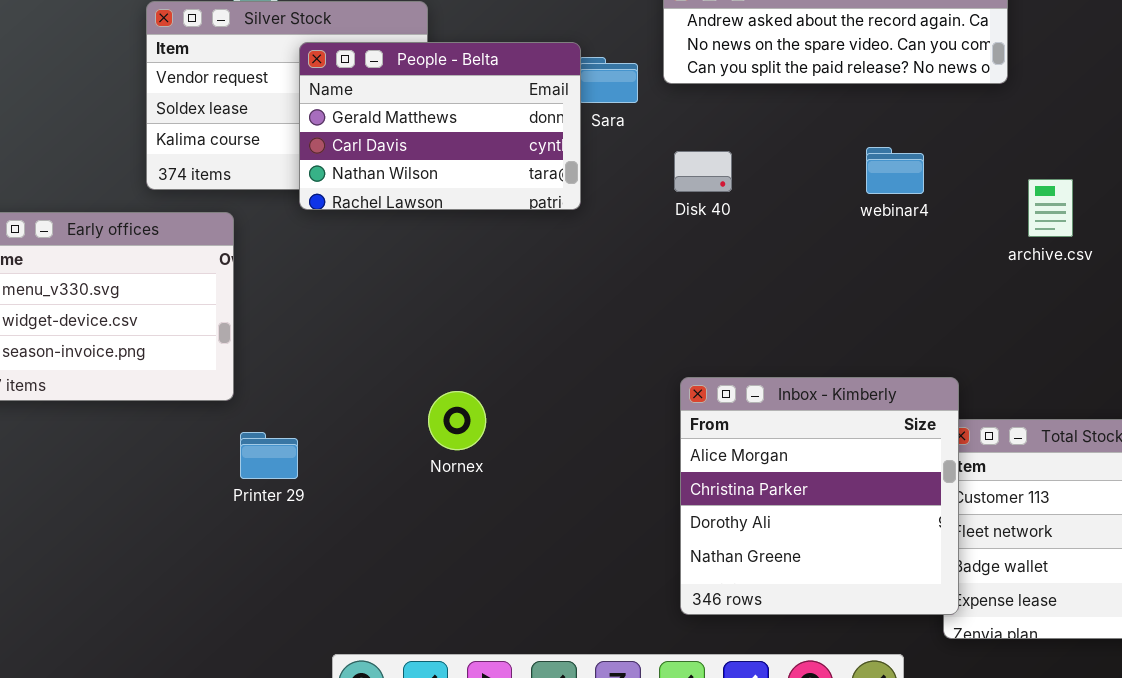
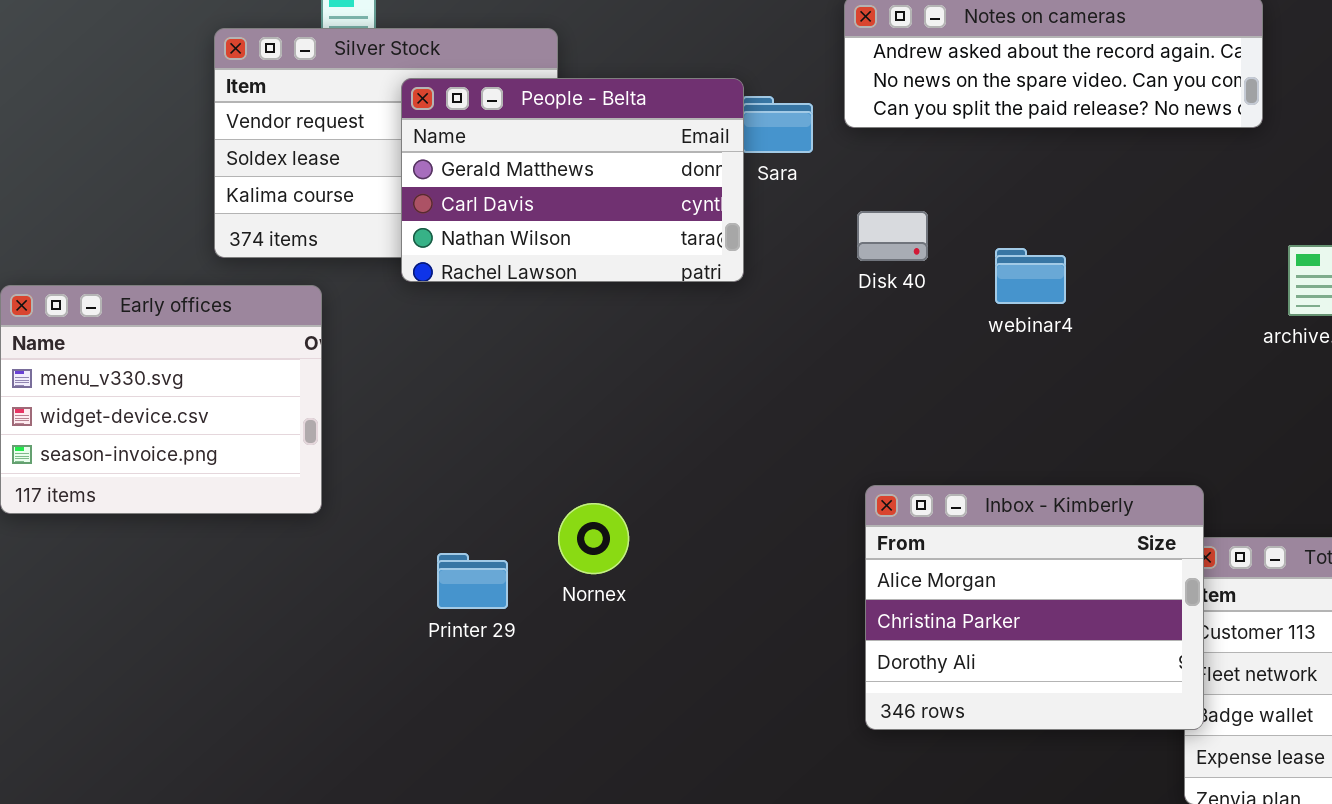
webinar4: [866,147,924,194] -> [995,248,1066,304], moved
Inbox - Kimberly: [680,377,959,615] -> [865,485,1204,730], resized
Printer 29: [240,432,298,479] -> [437,553,508,609], moved

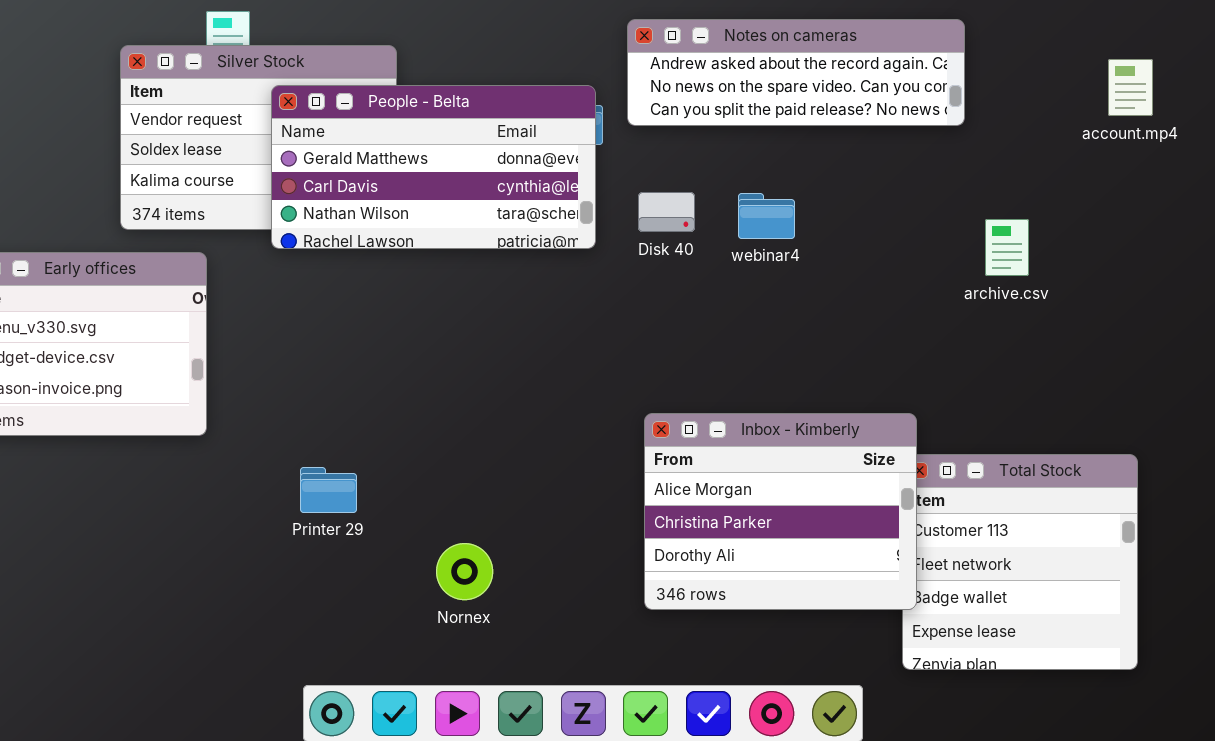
People - Belta: [401,78,744,282] -> [271,85,596,249], resized
webinar4: [995,248,1066,304] -> [738,193,795,239], moved
Nornex: [558,503,629,574] -> [436,543,493,600], moved

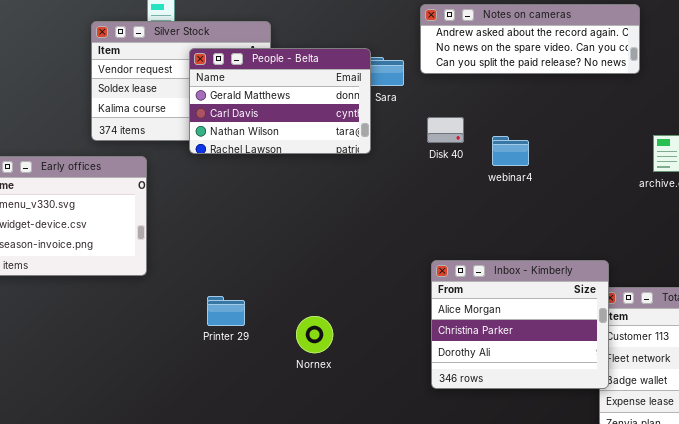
People - Belta: [271,85,596,249] -> [189,48,371,154], resized
webinar4: [738,193,795,239] -> [492,136,529,166], moved
Nornex: [436,543,493,600] -> [296,316,333,353], moved

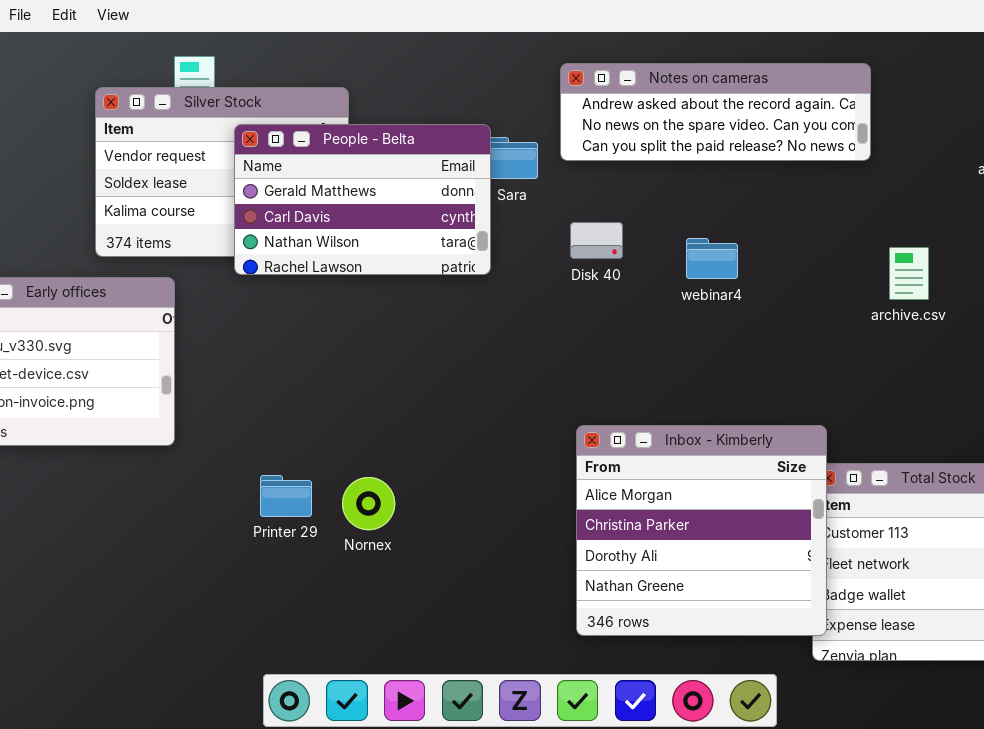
webinar4: [492,136,529,166] -> [686,238,738,279], moved
Inbox - Kimberly: [431,260,609,389] -> [576,425,827,636], resized
Nornex: [296,316,333,353] -> [342,477,395,530], moved

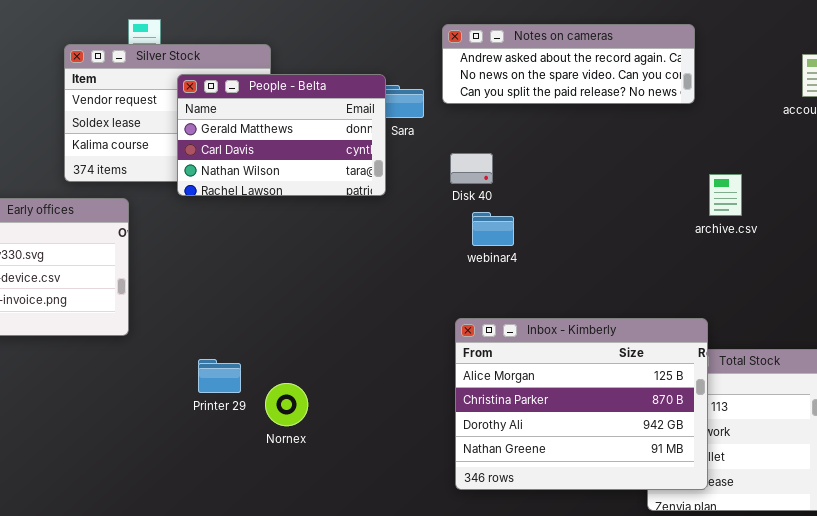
webinar4: [686,238,738,279] -> [472,212,514,246], moved
Inbox - Kimberly: [576,425,827,636] -> [455,318,708,490], resized
Nornex: [342,477,395,530] -> [265,383,308,426], moved

